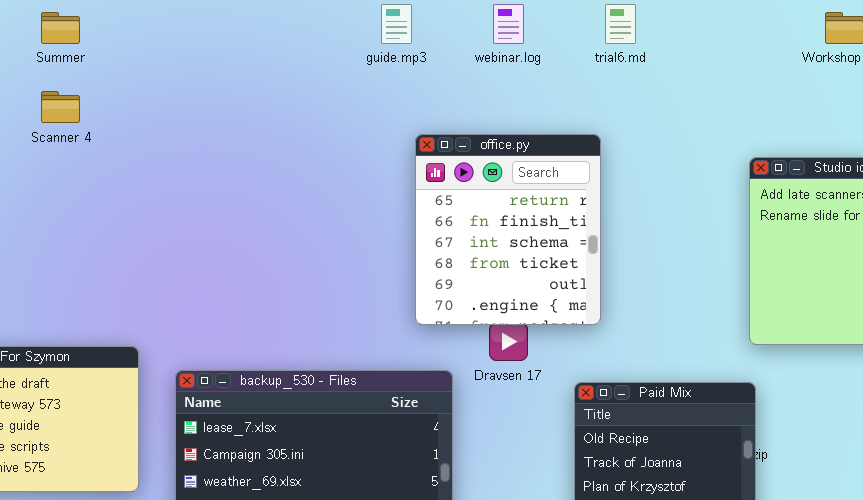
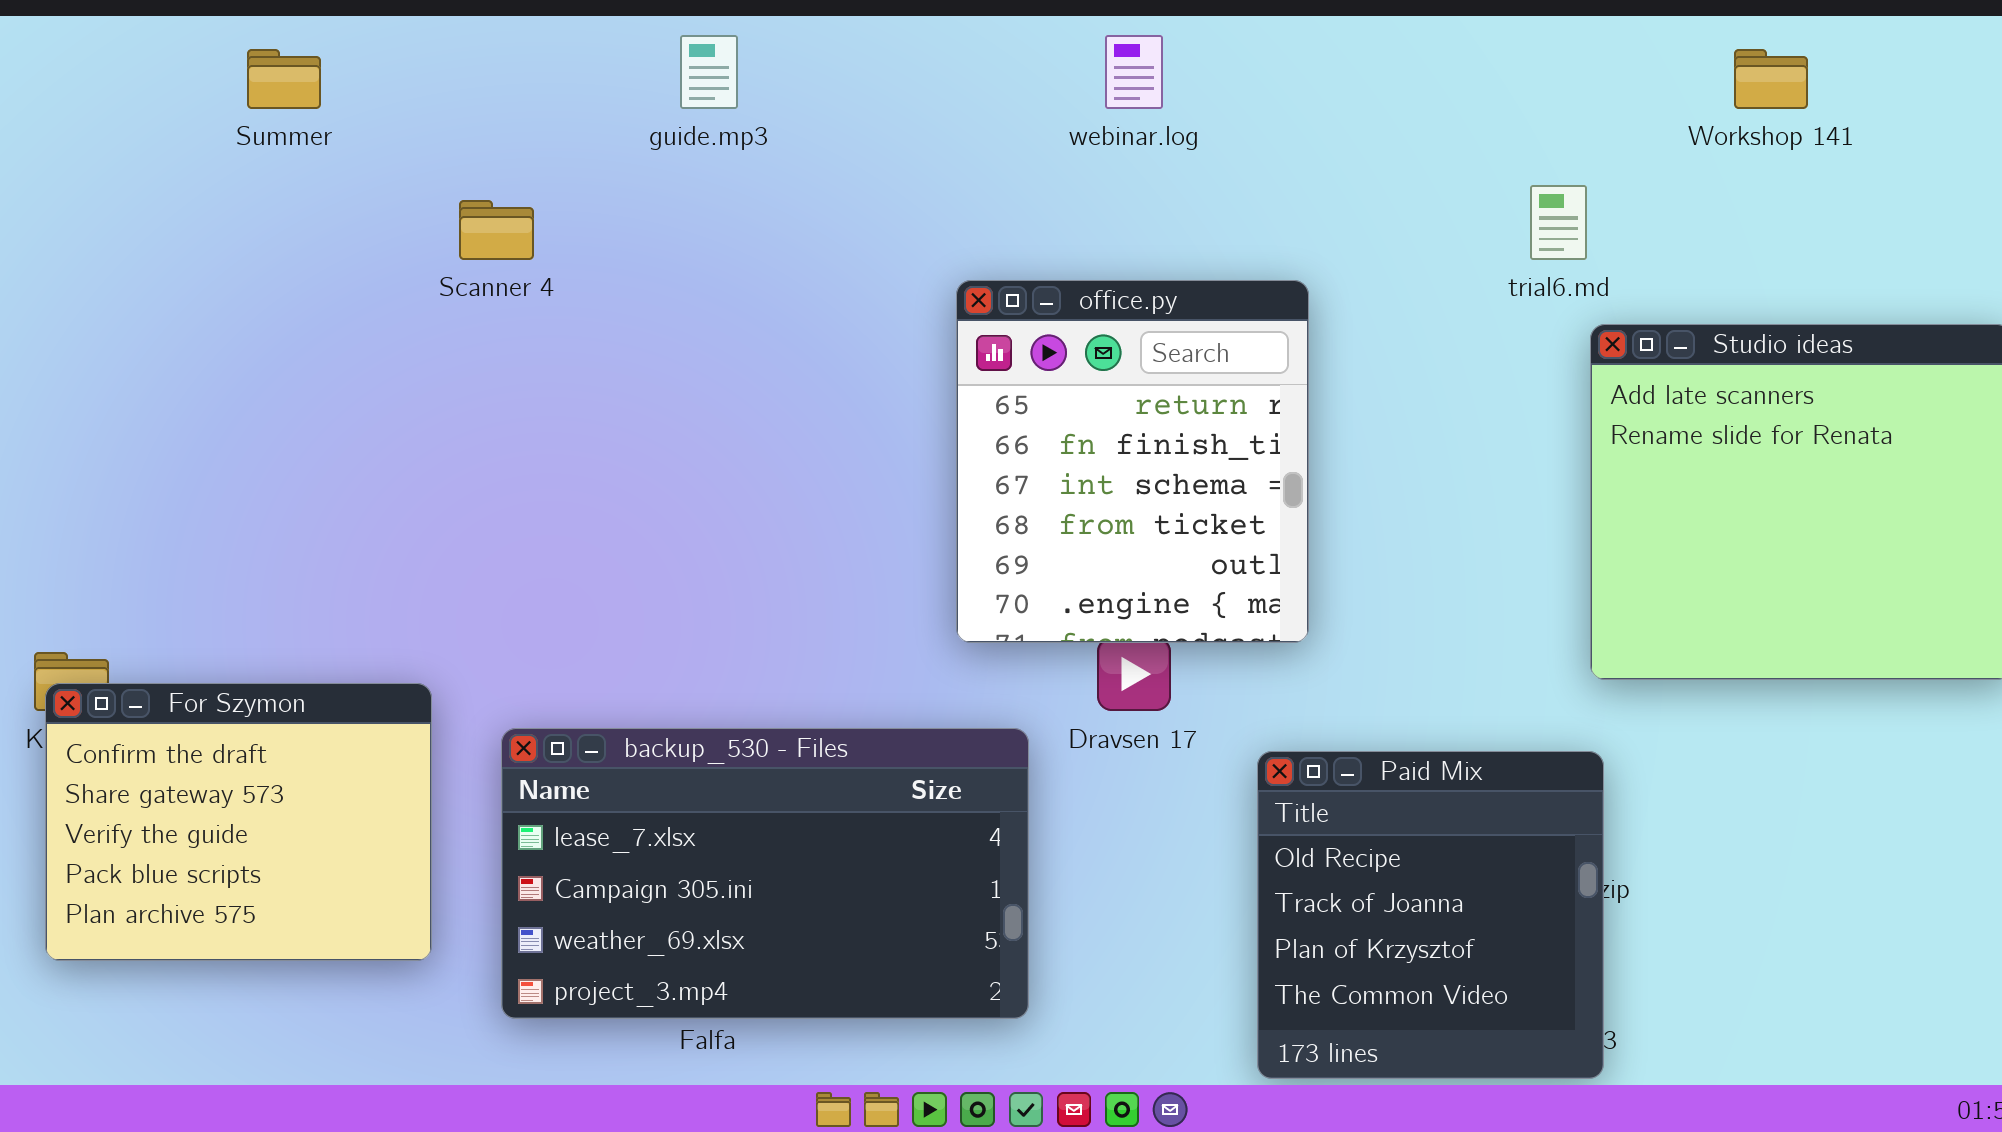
guide.mp3: [381,4,412,44] -> [680,35,738,109], moved
trial6.md: [605,4,636,44] -> [1530,185,1587,260], moved
Scanner 4: [41,91,80,123] -> [459,200,534,260], moved

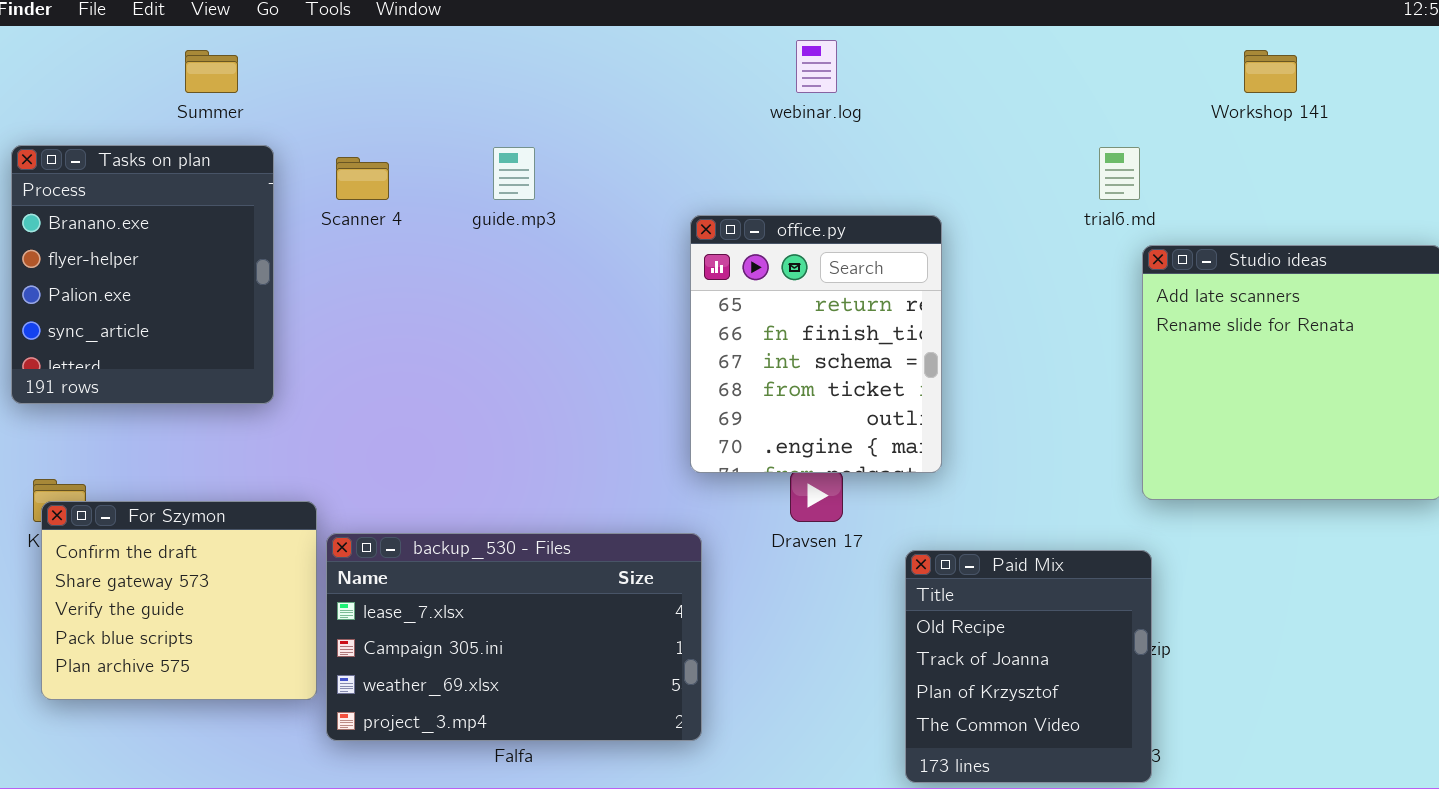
guide.mp3: [680,35,738,109] -> [493,147,535,200], moved
Tasks on plan: none -> [11,145,274,404], opened
backup_530 - Files: [501,728,1029,1019] -> [326,533,702,741], moved

